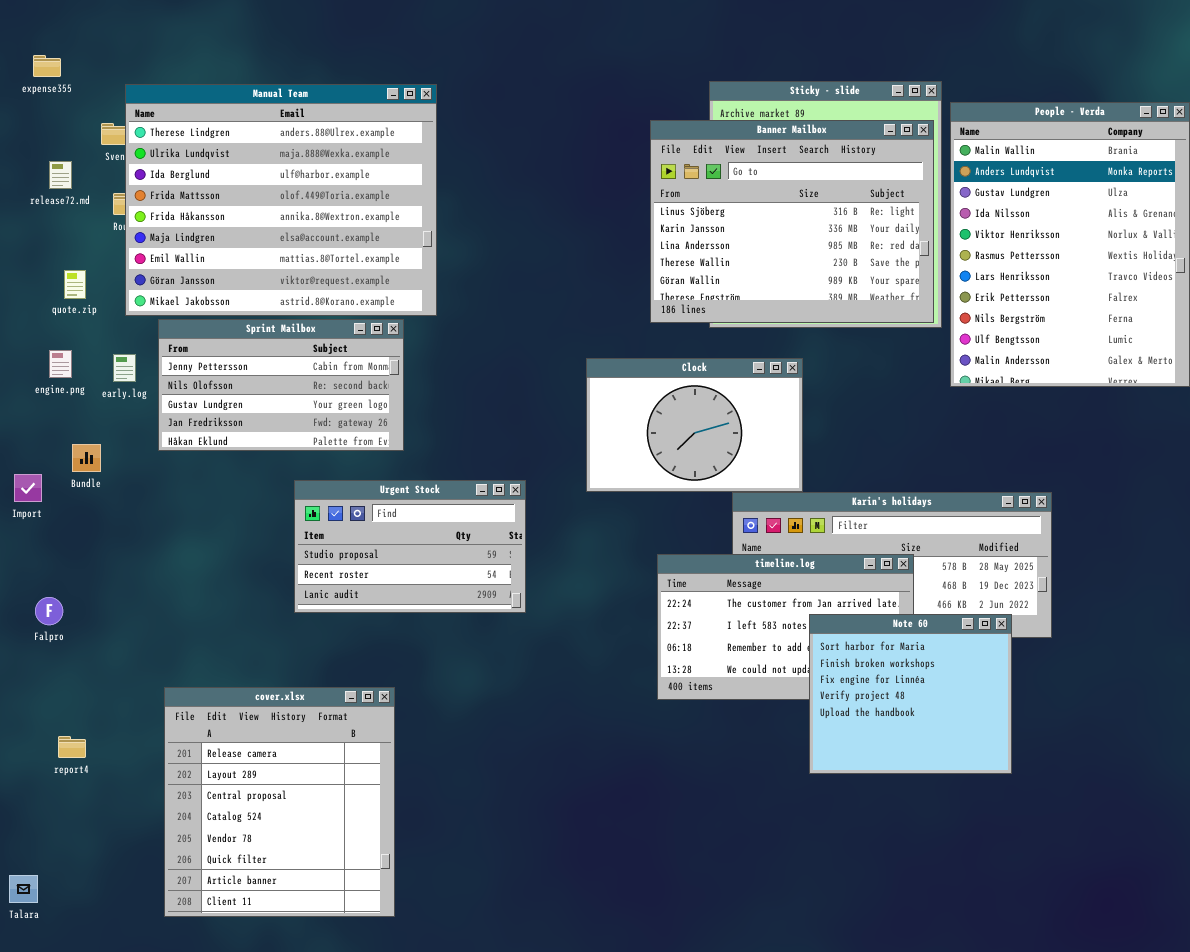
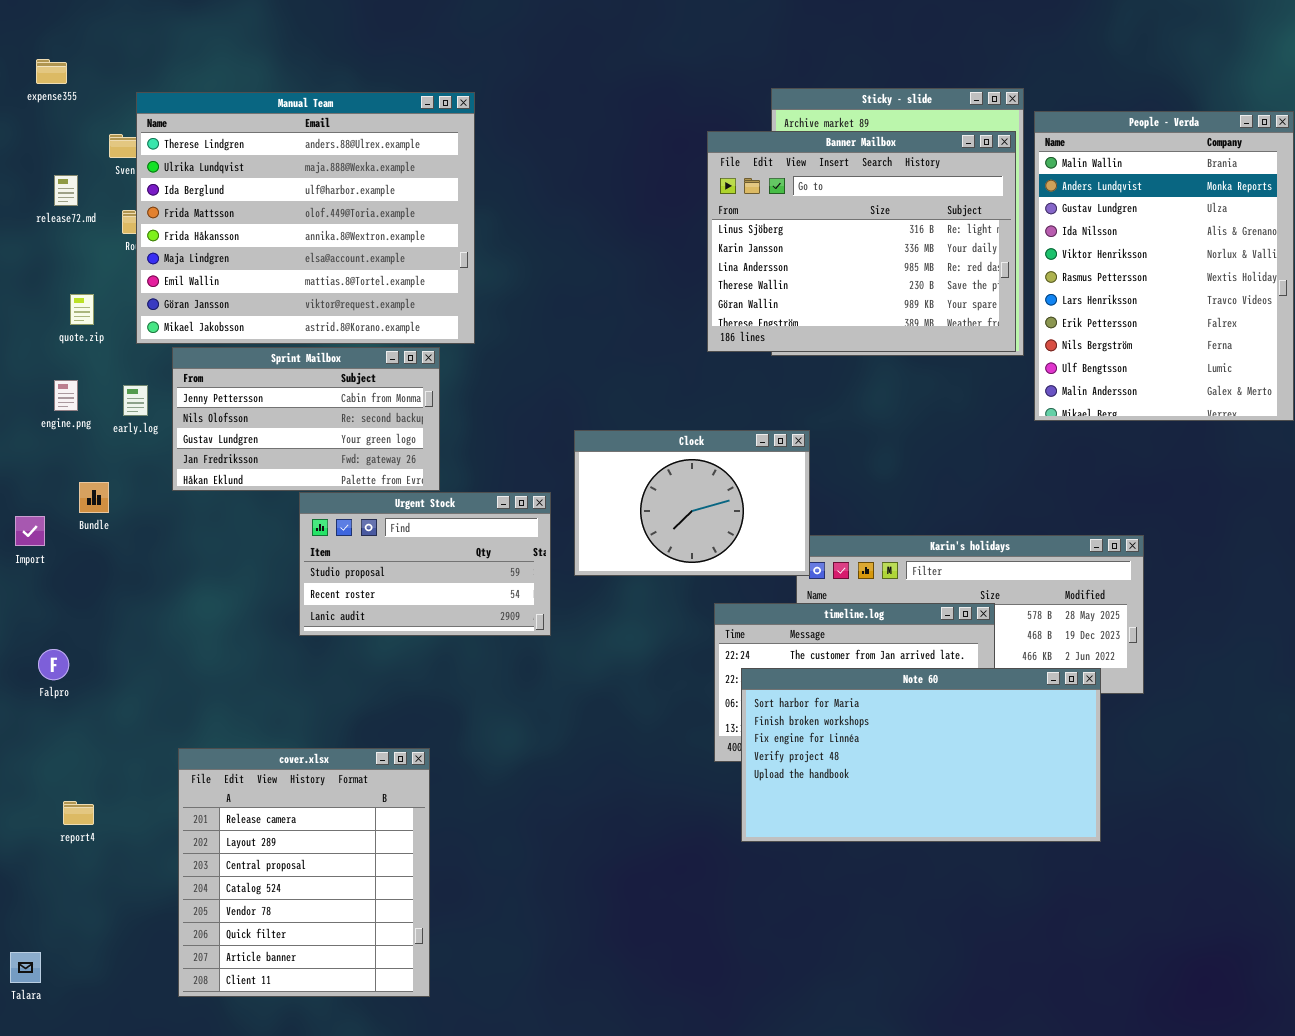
Clock: [586,358,803,492] -> [574,430,810,576], moved
Urgent Stock: [294,480,526,613] -> [299,492,551,636], moved
Note 60: [809,614,1012,774] -> [741,668,1101,842], resized

